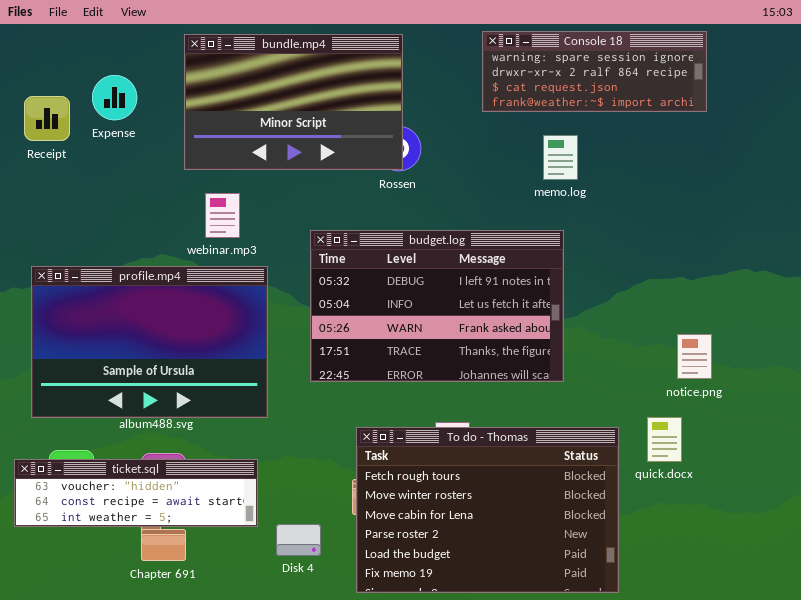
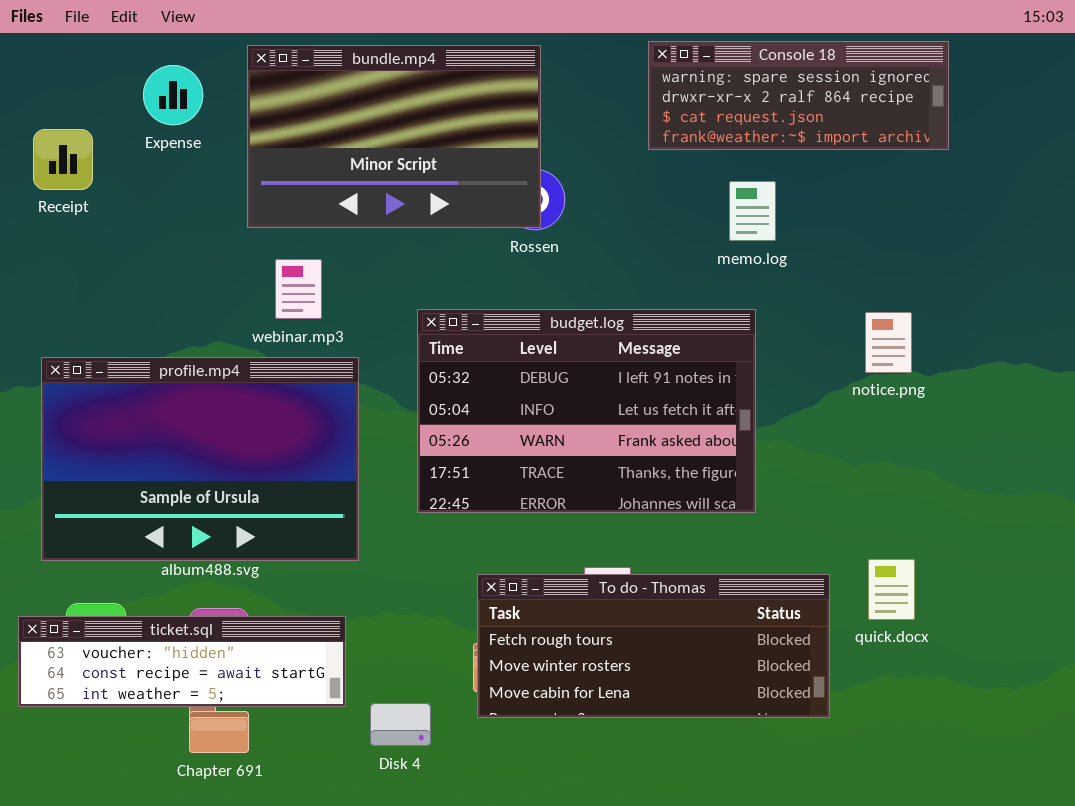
Expense: [92,75,137,120] -> [143,65,203,125], moved
notice.png: [677,334,712,379] -> [865,312,912,373], moved
To do - Thomas: [356,427,619,593] -> [477,574,830,718], resized

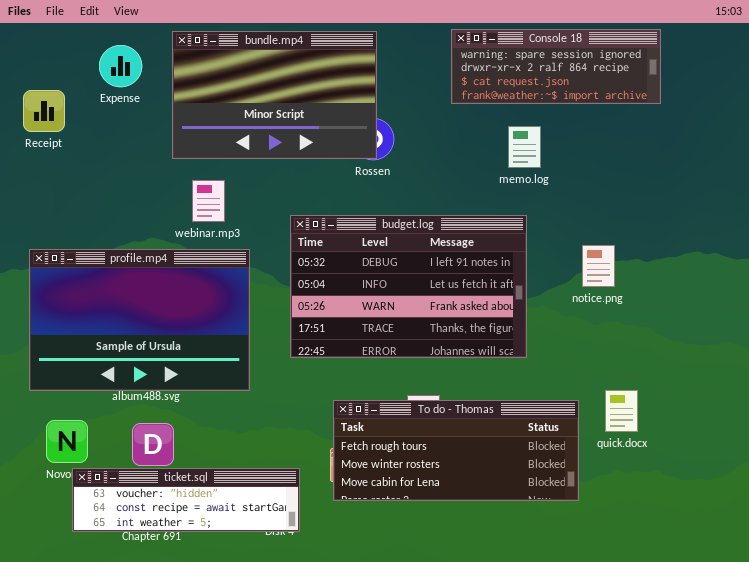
notice.png: [865,312,912,373] -> [582,245,615,287], moved
ticket.sql: [18,616,346,707] -> [72,468,300,532], moved

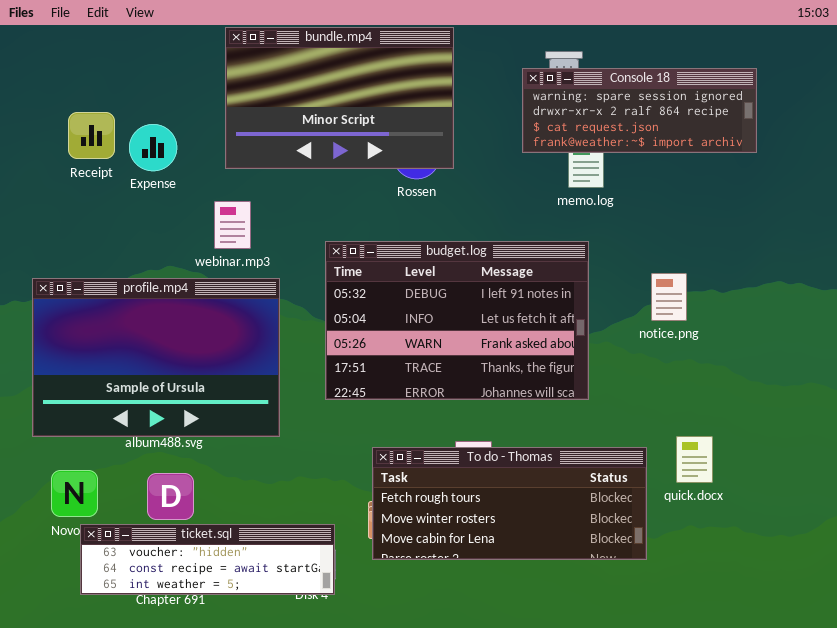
Console 18: [451,29,661,104] -> [522,68,757,153], moved
bundle.mp4: [172,31,377,159] -> [225,27,454,169], moved
Expense: [99,45,142,87] -> [129,124,177,171], moved
Receipt: [23,90,65,132] -> [68,112,115,159], moved

